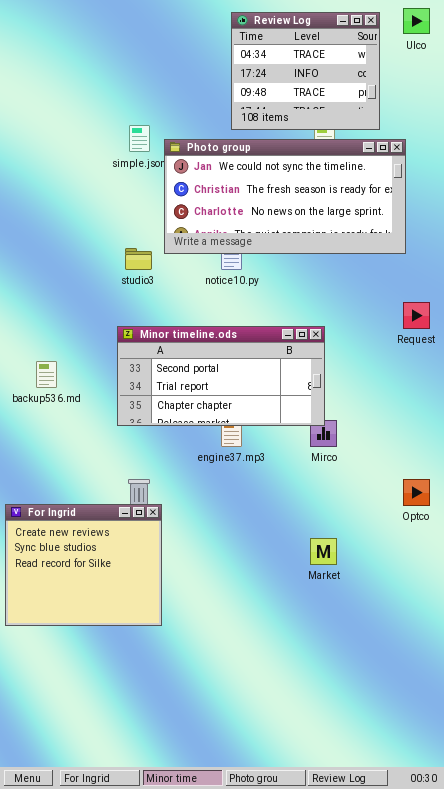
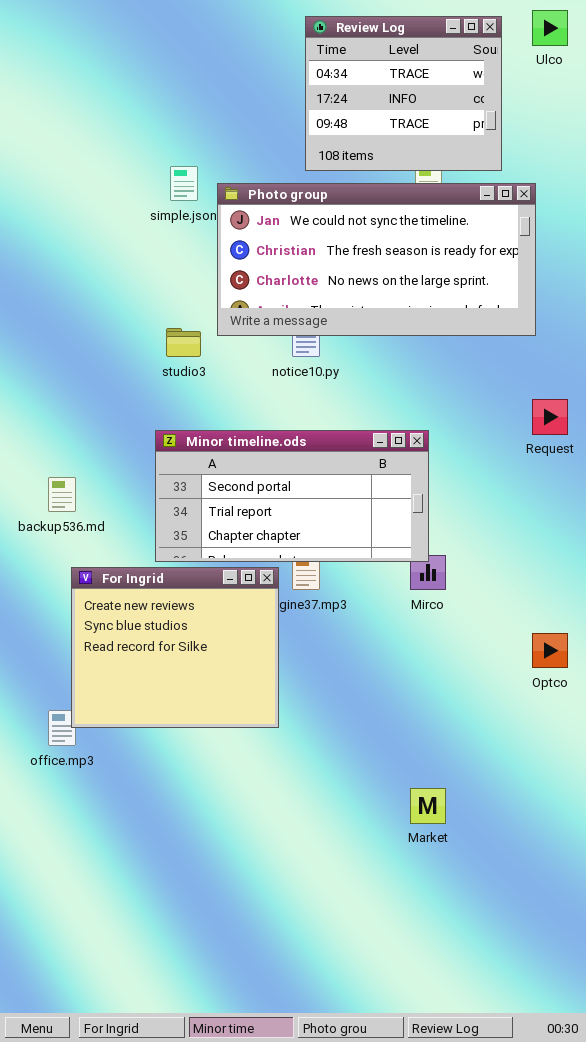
For Ingrid: [5,504,162,626] -> [71,567,279,728], moved
Market: [310,538,337,565] -> [410,788,446,824], moved

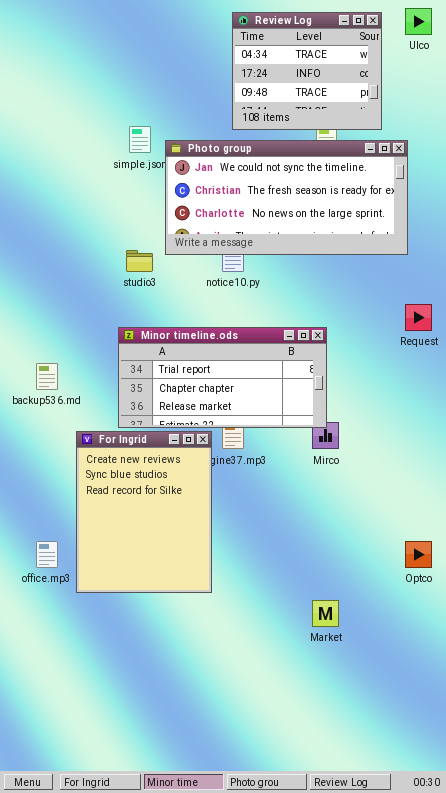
Minor timeline.ods: [155,430,429,562] -> [118,327,327,428], scrolled down 1 row
For Ingrid: [71,567,279,728] -> [76,431,212,593], resized
Optco: [532,633,568,668] -> [405,541,432,568], moved

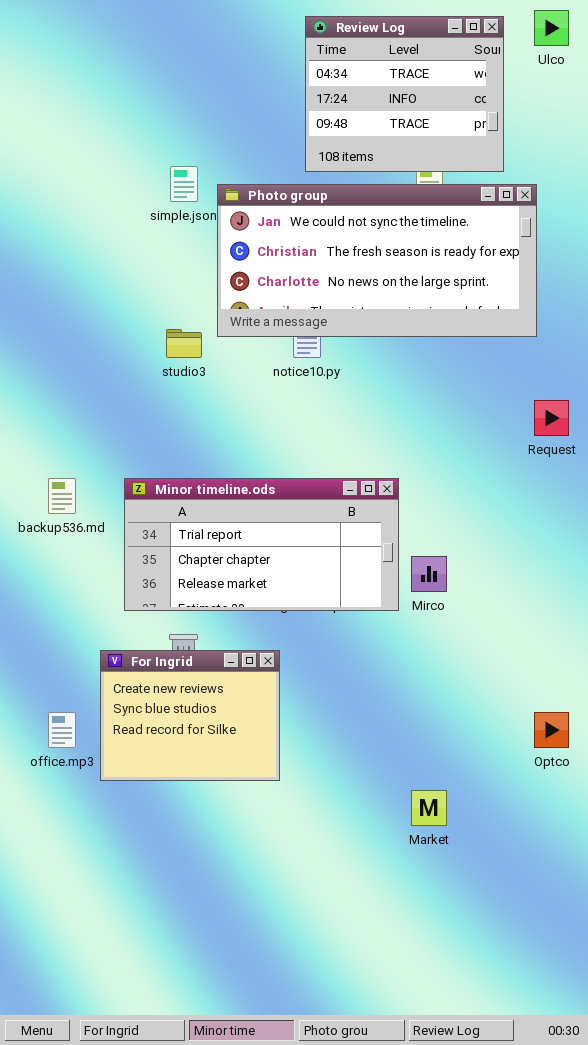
Minor timeline.ods: [118,327,327,428] -> [124,478,399,611], moved
For Ingrid: [76,431,212,593] -> [100,650,280,781], resized

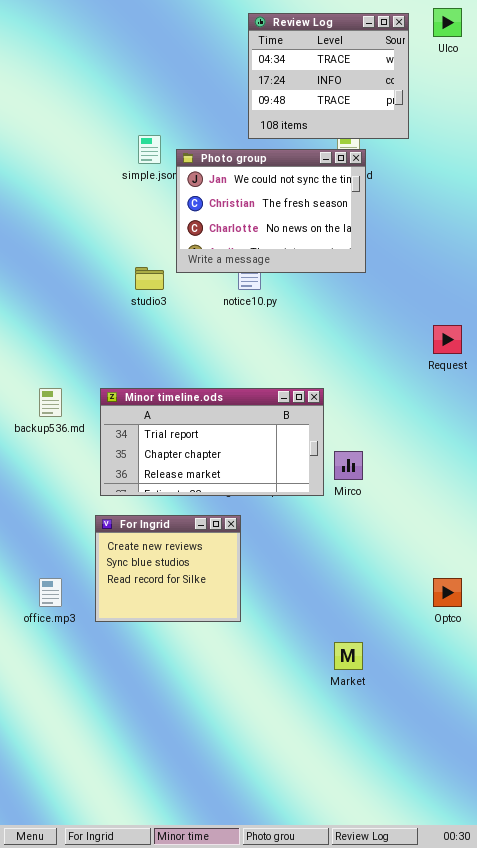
Photo group: [217,184,537,337] -> [176,149,366,273], resized
For Ingrid: [100,650,280,781] -> [95,515,241,622], moved

